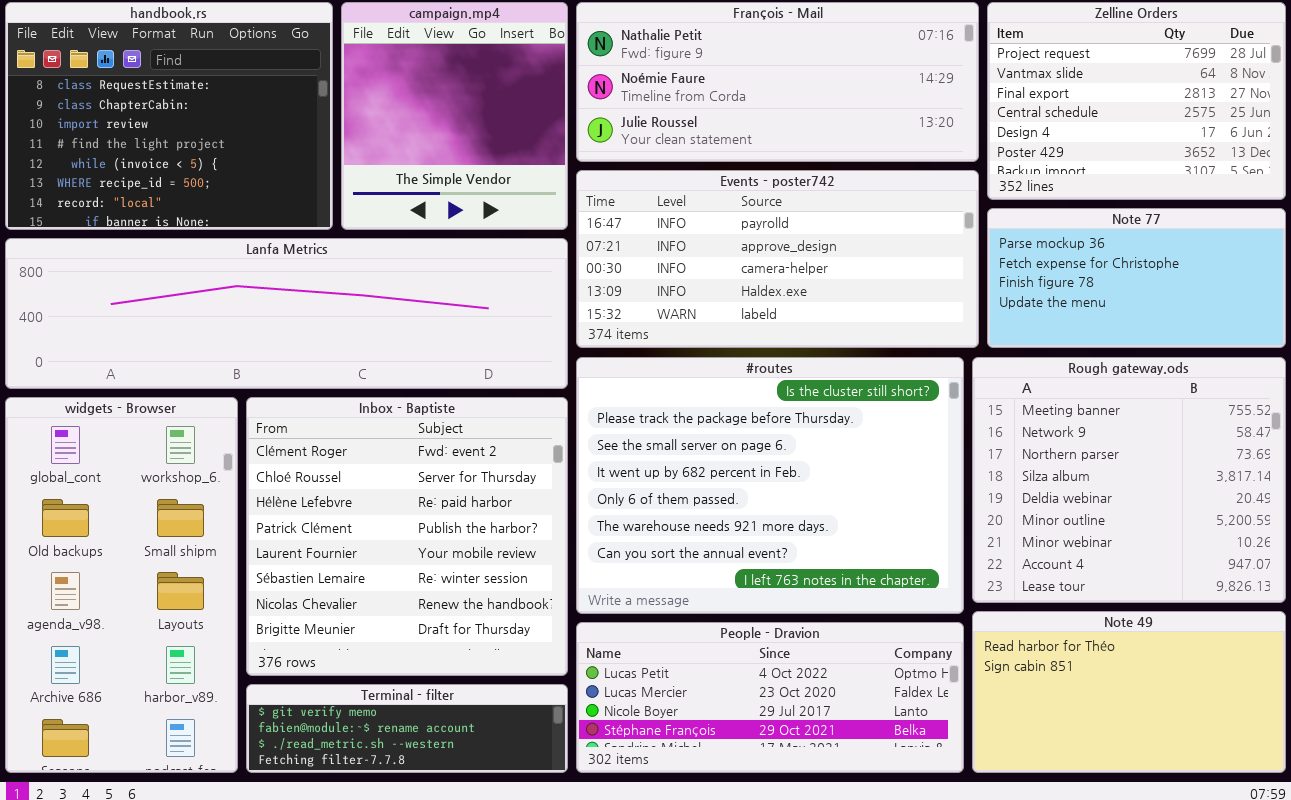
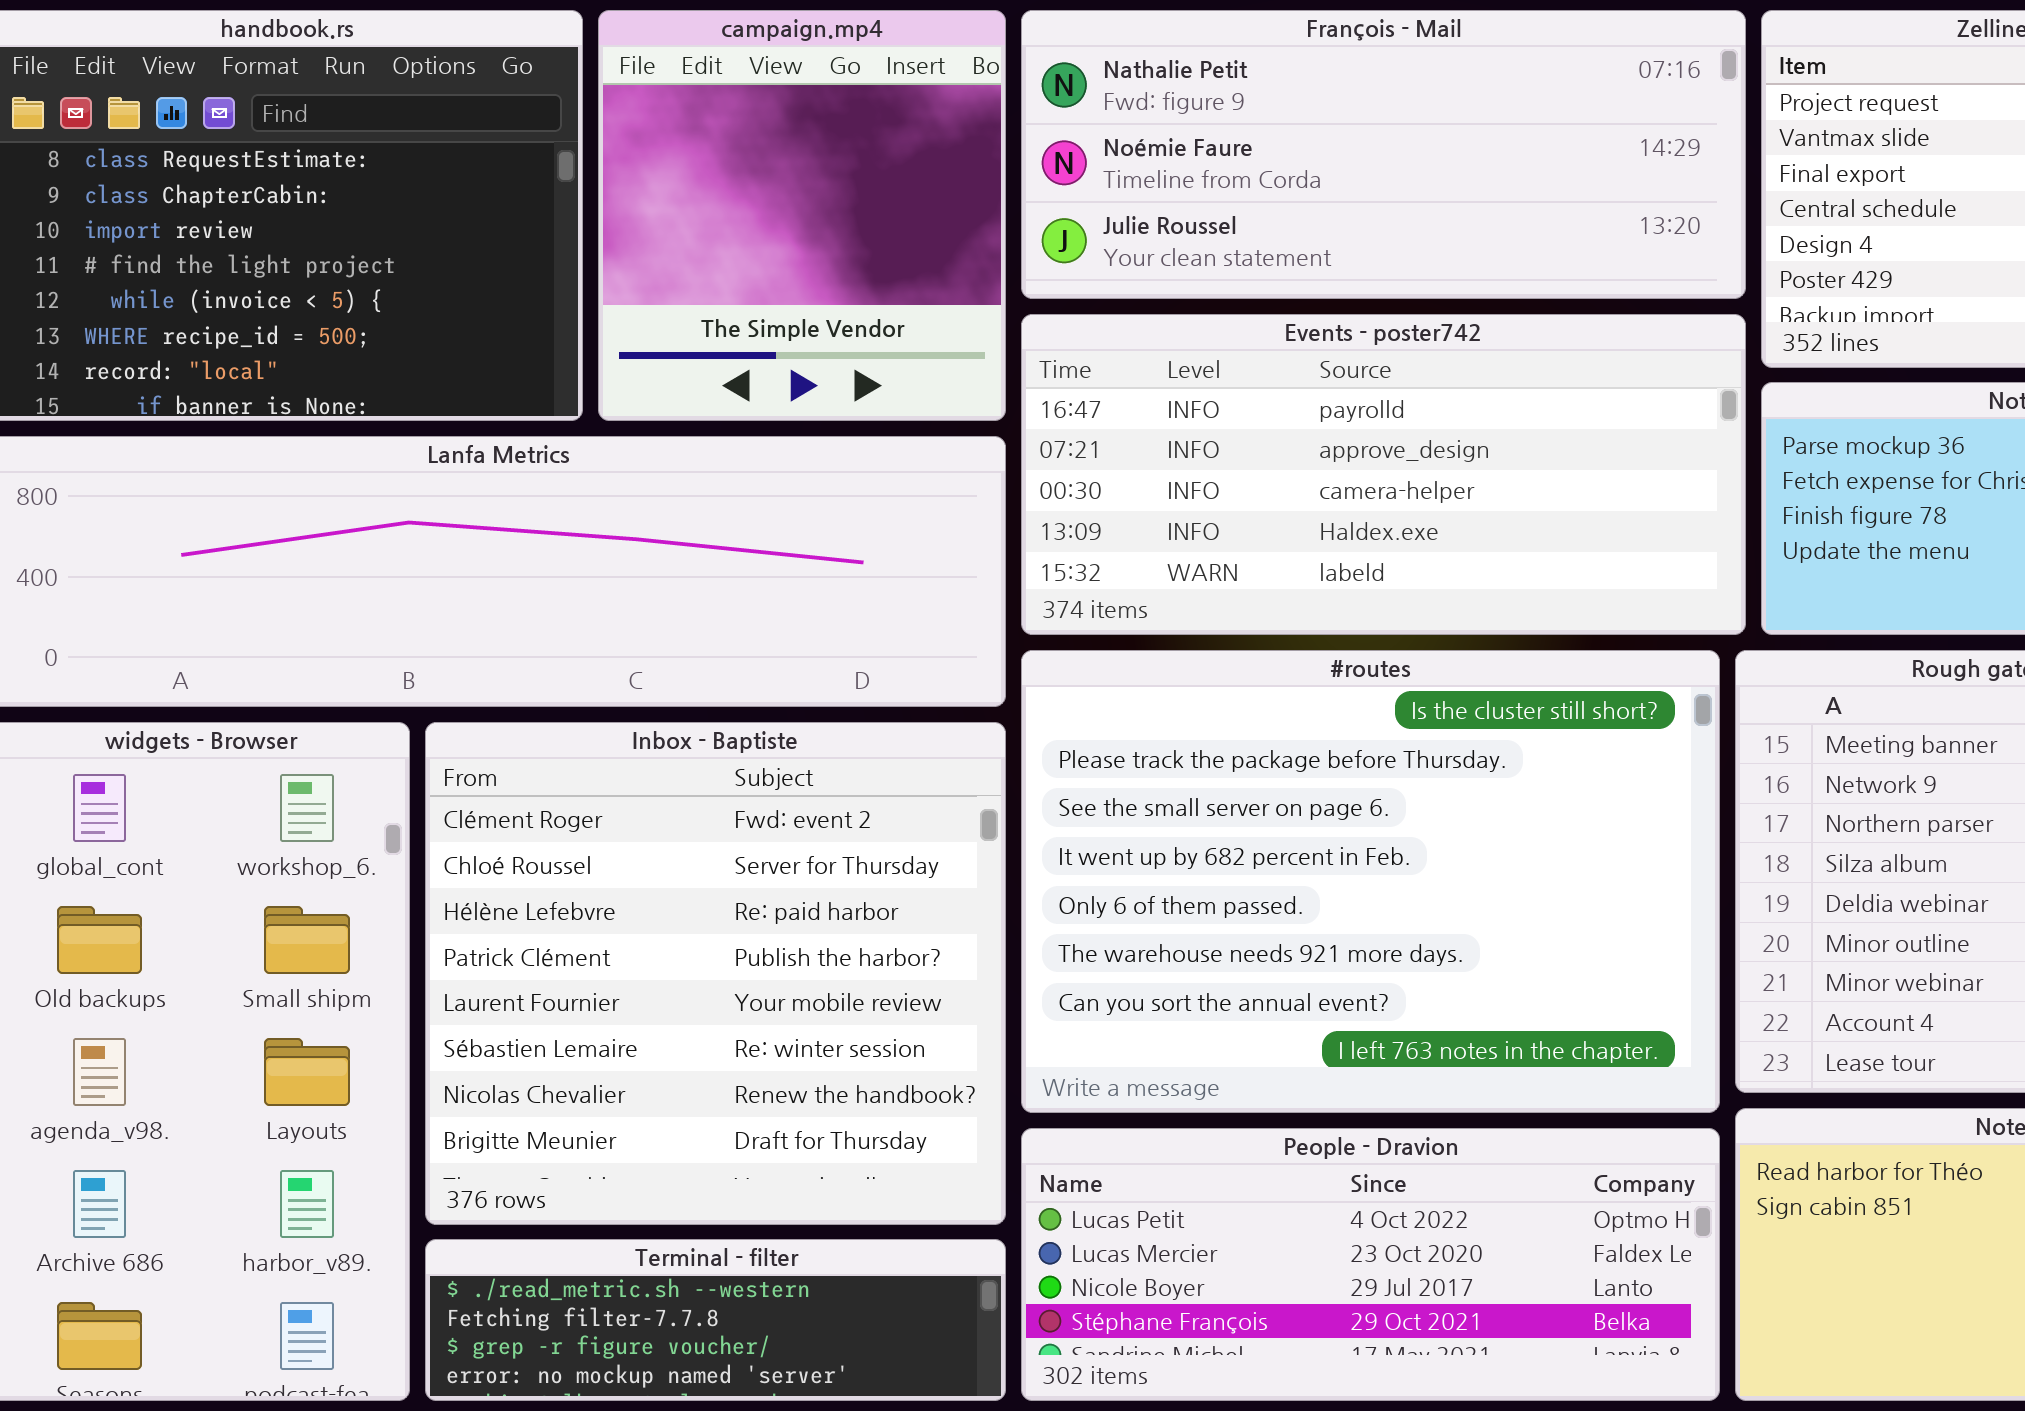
Terminal - filter: [246,684,568,773] -> [425,1239,1006,1401], scrolled down 2 rows

